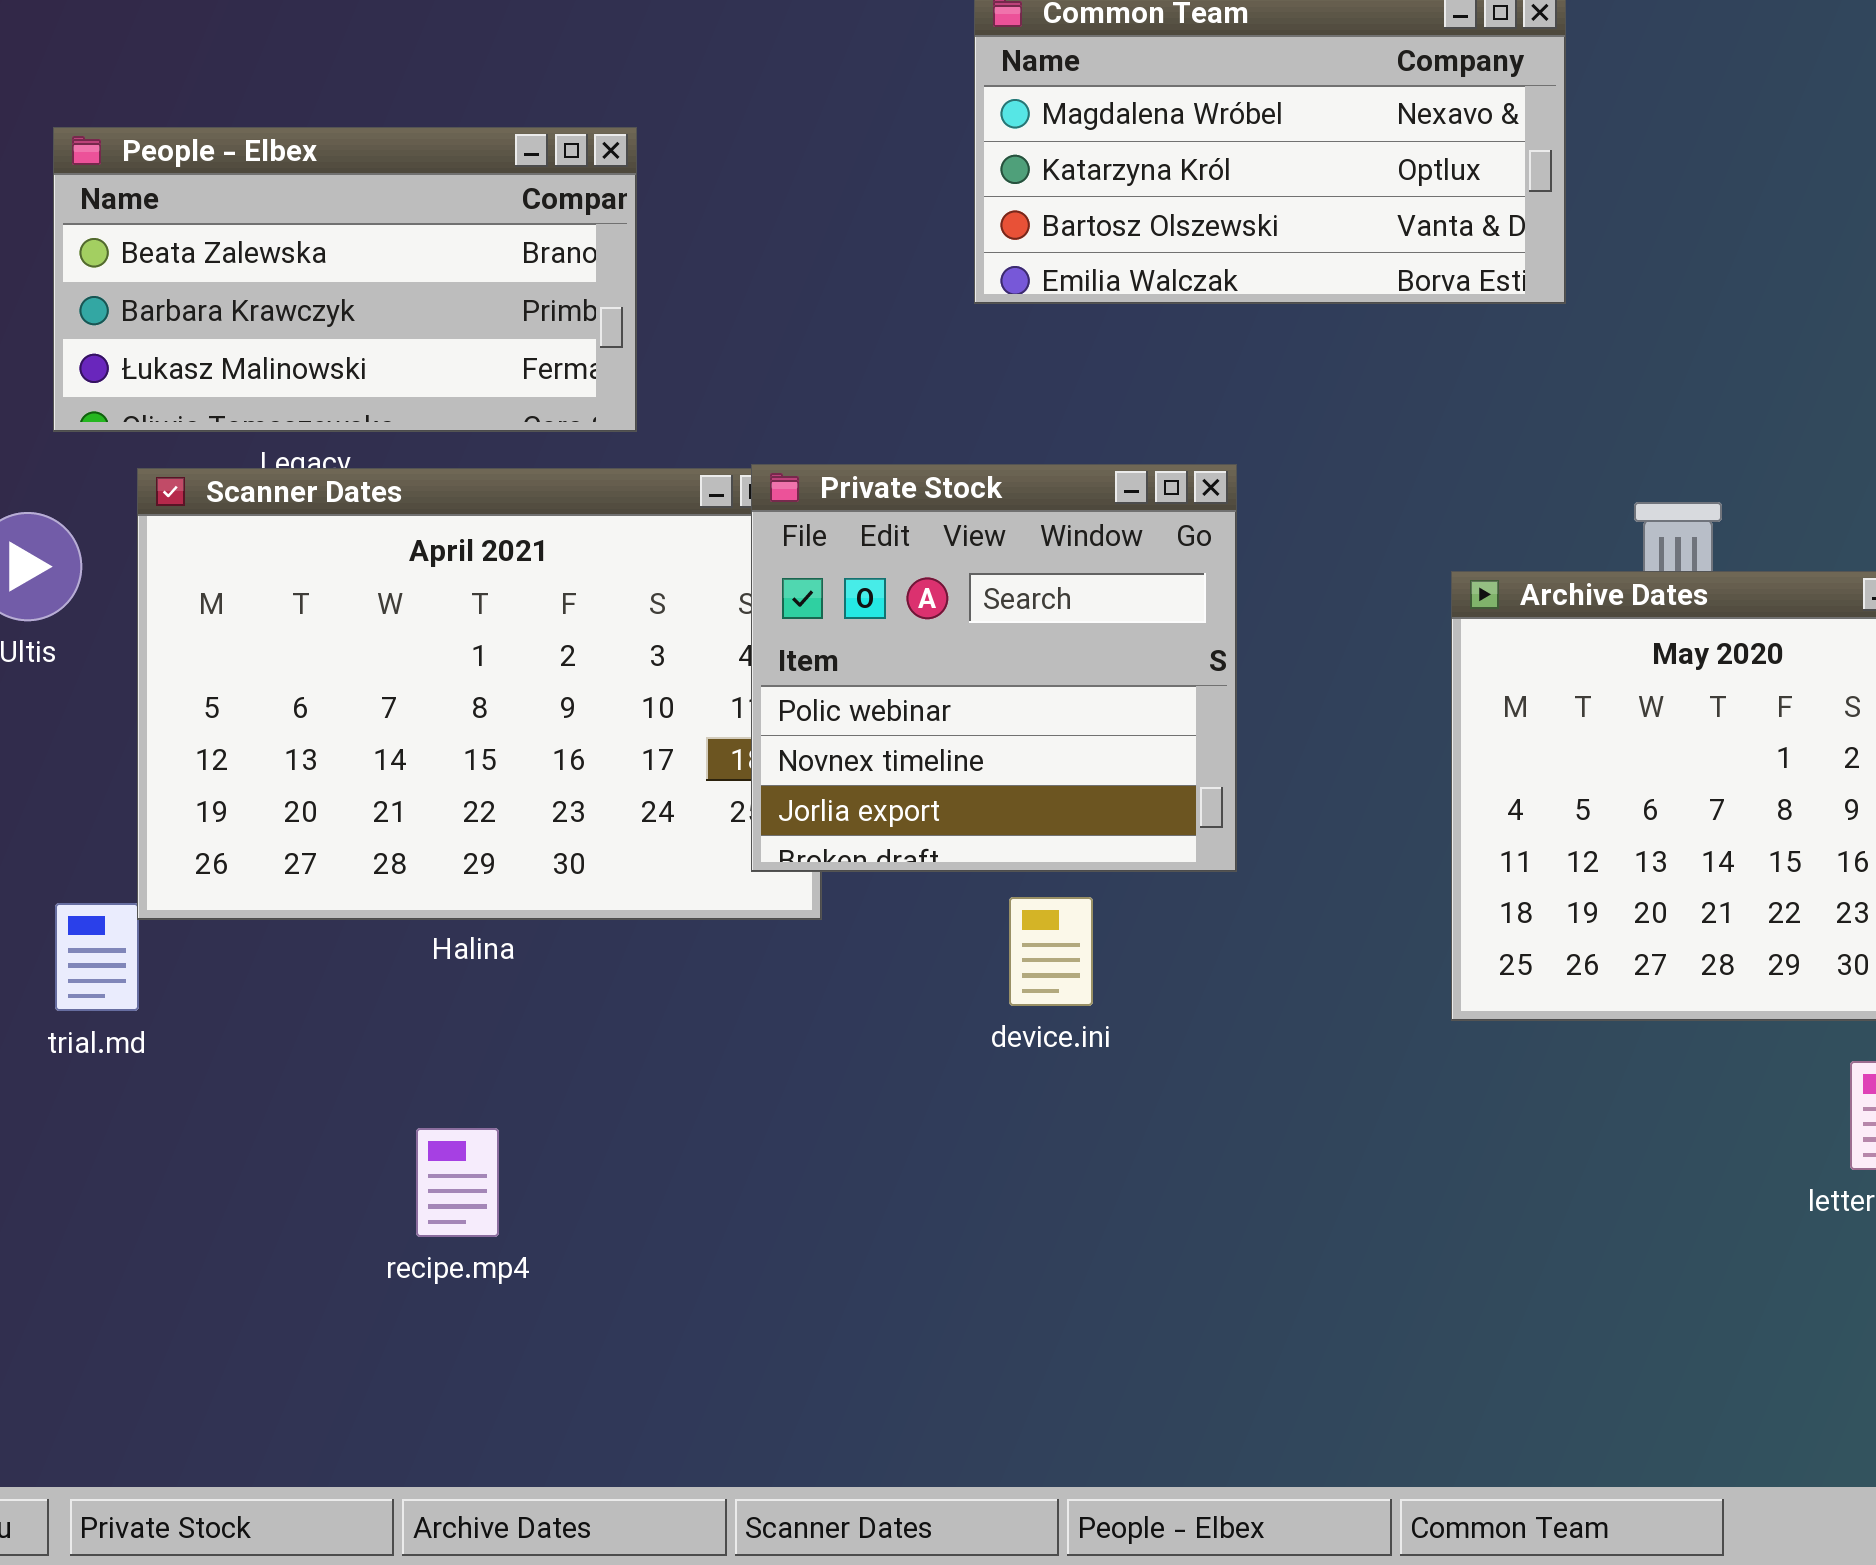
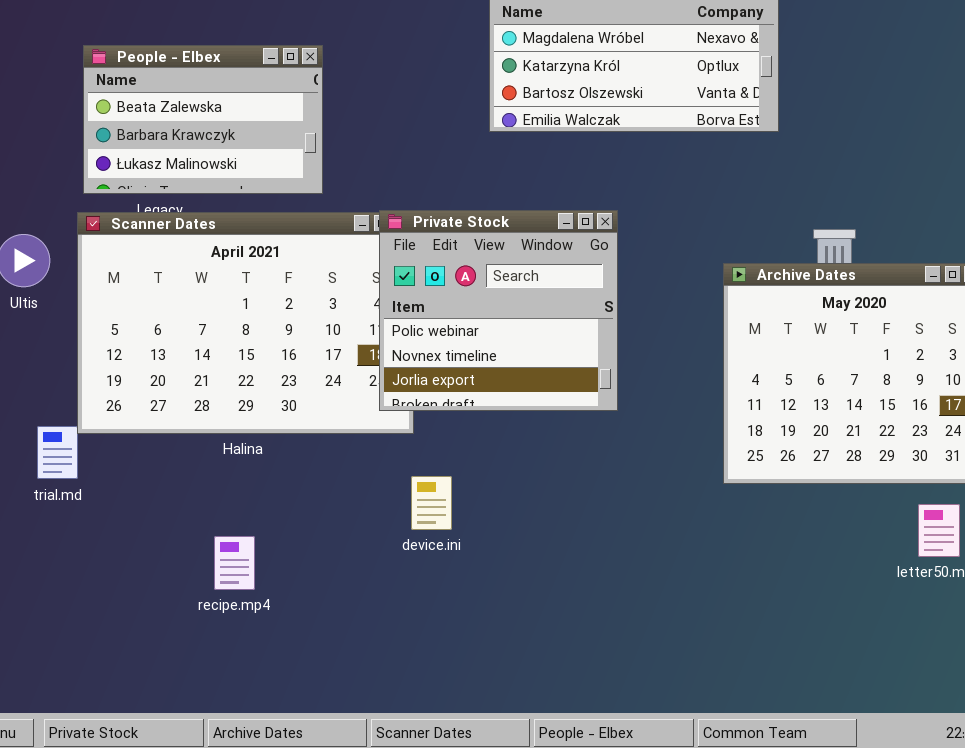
People - Elbex: [53,127,637,432] -> [83,45,323,194], resized
device.ini: [1009,897,1093,1006] -> [411,476,452,530], moved

